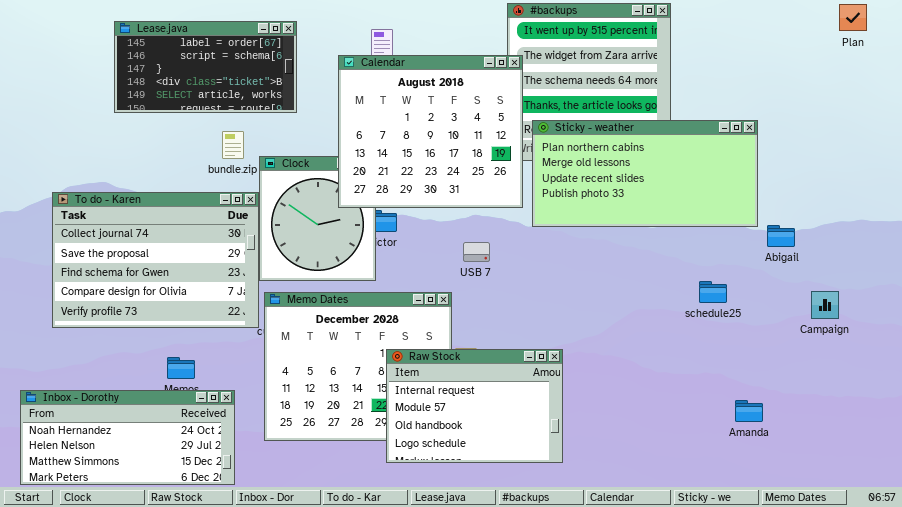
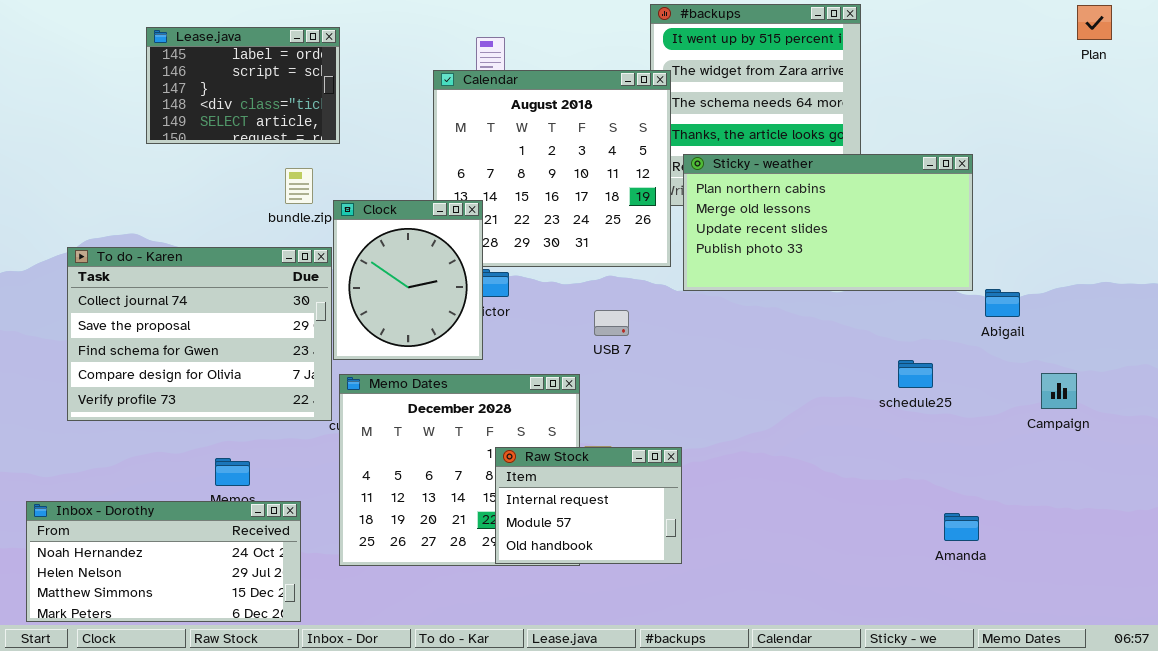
Lease.java: [114,21,297,113] -> [146,27,340,144], resized
Clock: [259,156,376,281] -> [333,200,483,360], raised
Raw Stock: [386,349,563,463] -> [495,447,682,564], resized

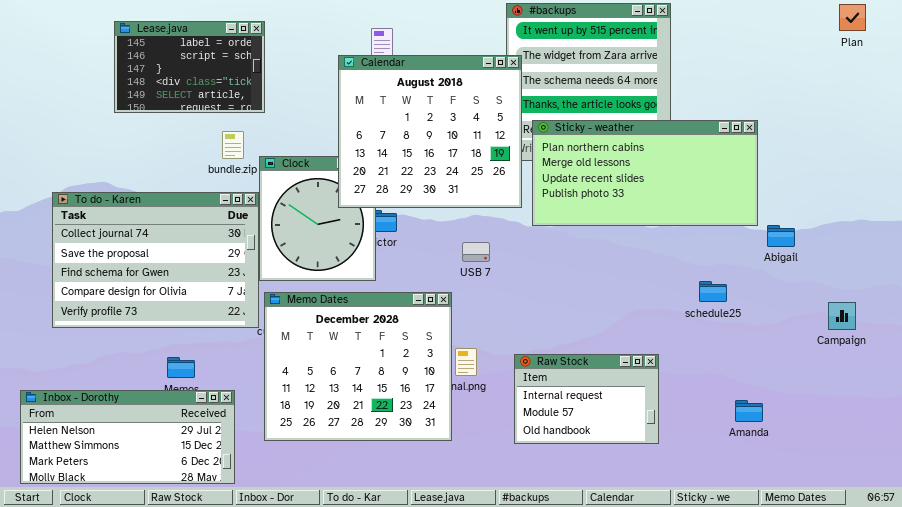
Calendar: [433,70,671,267] -> [338,55,522,208], raised
Campaign: [1041,373,1077,409] -> [828,302,856,330], moved
Raw Stock: [495,447,682,564] -> [514,354,659,444], moved
Inbox - Dorothy: [26,501,301,622] -> [20,390,235,484], scrolled down 1 row

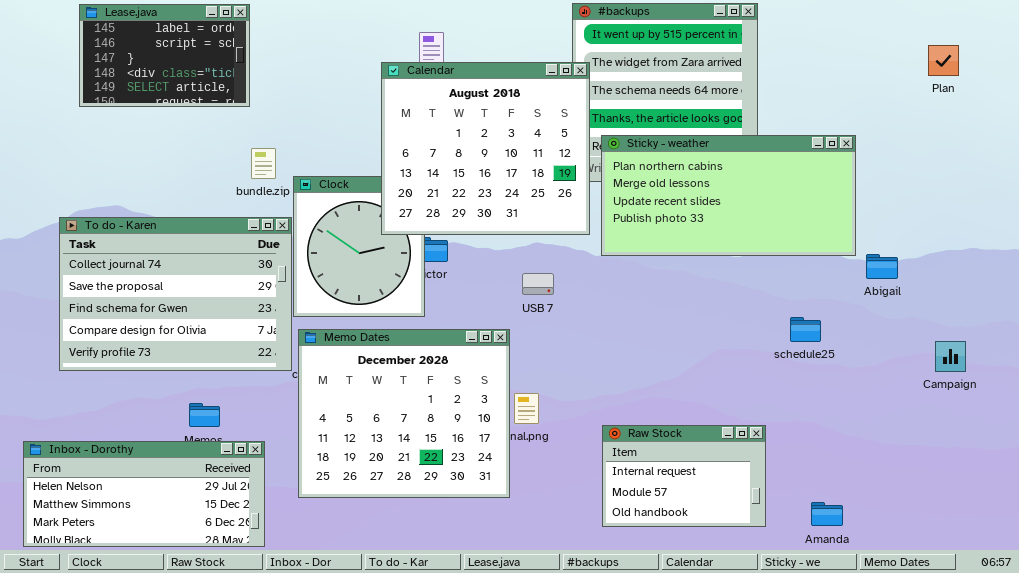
Plan: [839,4,866,31] -> [928,45,959,76], moved
Lease.java: [114,21,265,113] -> [79,4,250,107], moved
Raw Stock: [514,354,659,444] -> [602,425,766,527], moved
Amanda: [735,400,763,422] -> [811,502,843,526], moved

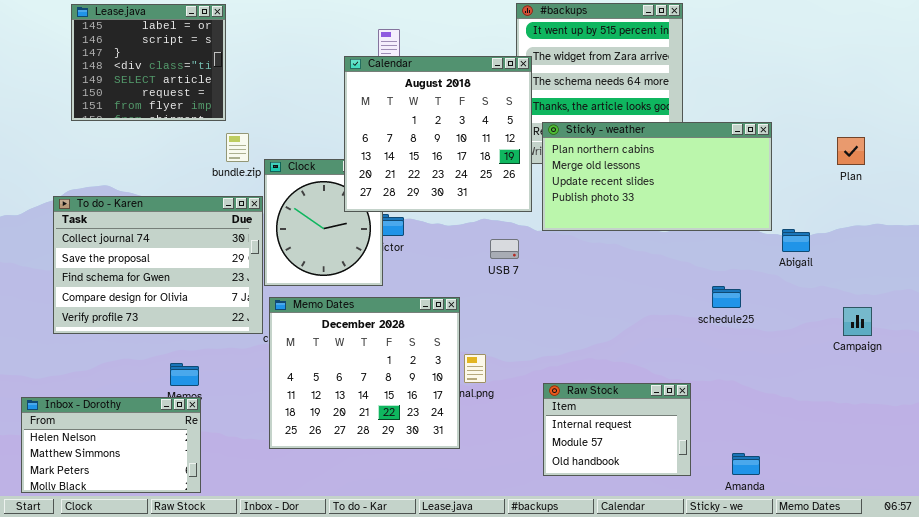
Lease.java: [79,4,250,107] -> [71,4,226,121], resized
Plan: [928,45,959,76] -> [837,137,865,165], moved
USB 7: [522,273,554,295] -> [490,239,519,259], moved
Inbox - Dorothy: [23,441,265,547] -> [21,397,201,493], resized

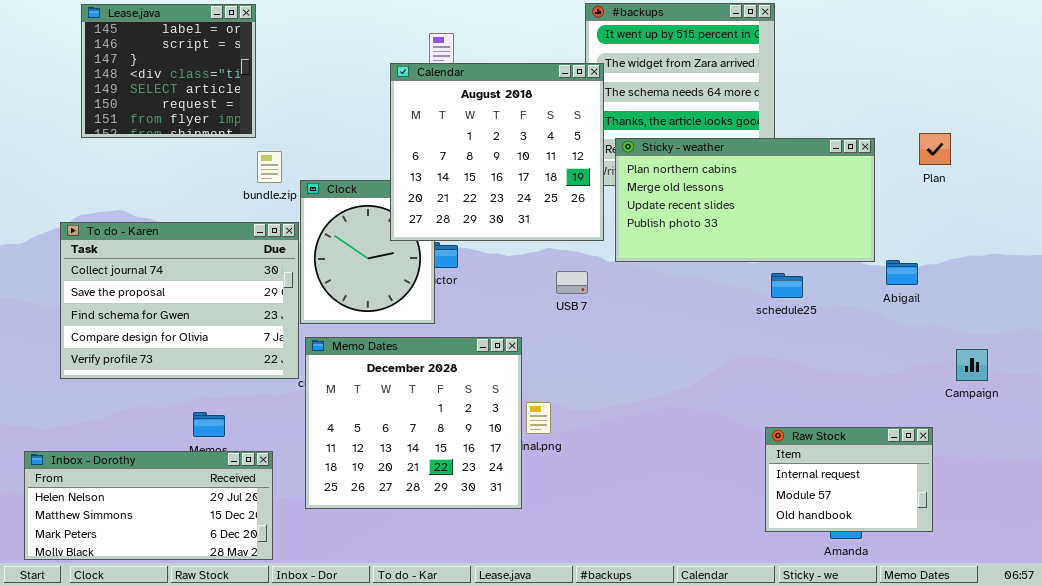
Plan: [837,137,865,165] -> [919,133,951,165], moved
schedule25: [712,286,741,308] -> [771,273,803,298], moved
Raw Stock: [543,383,691,476] -> [765,427,933,532], moved
Inbox - Dorothy: [21,397,201,493] -> [24,451,273,560], resized

